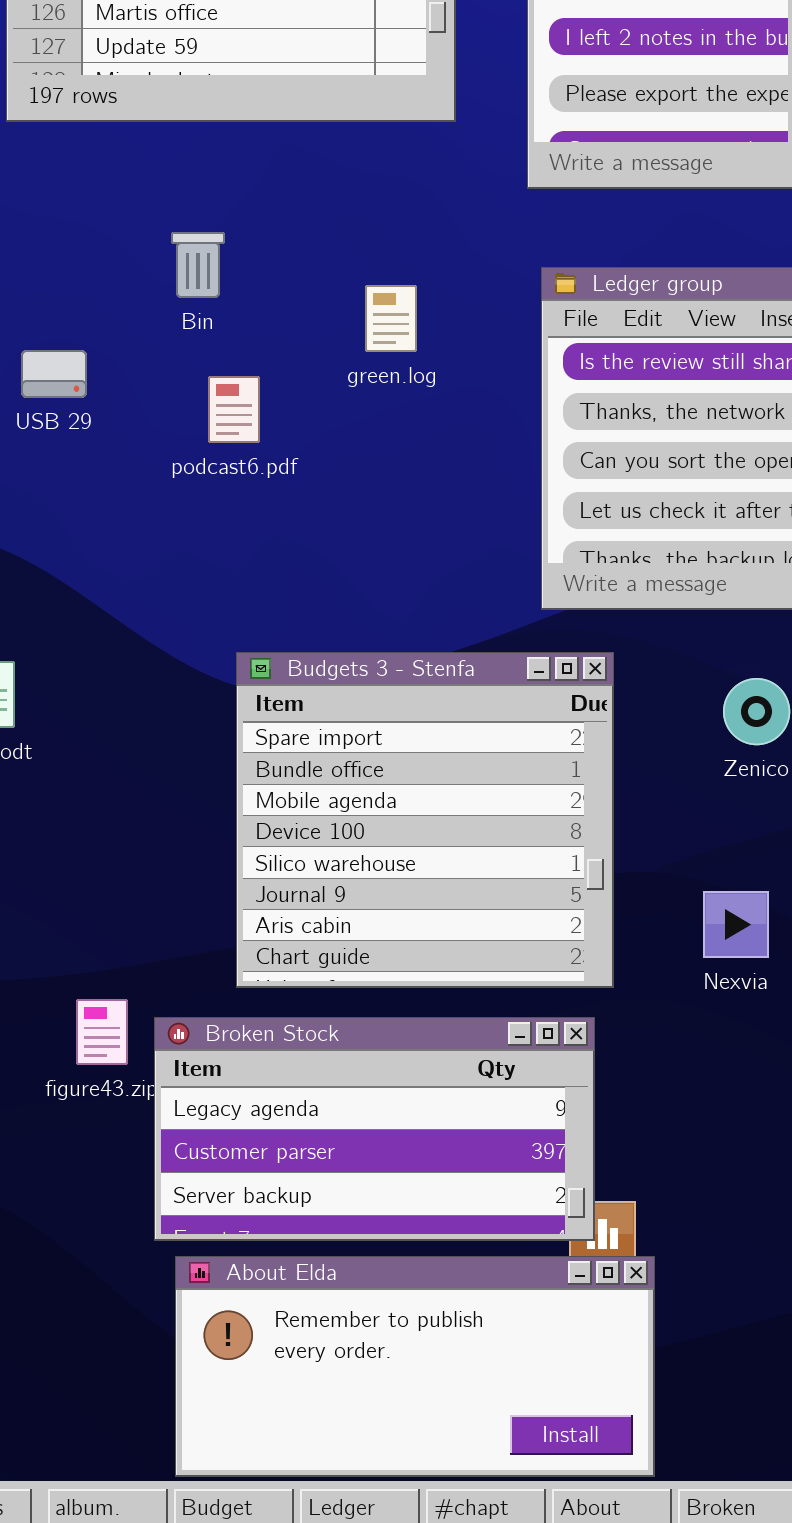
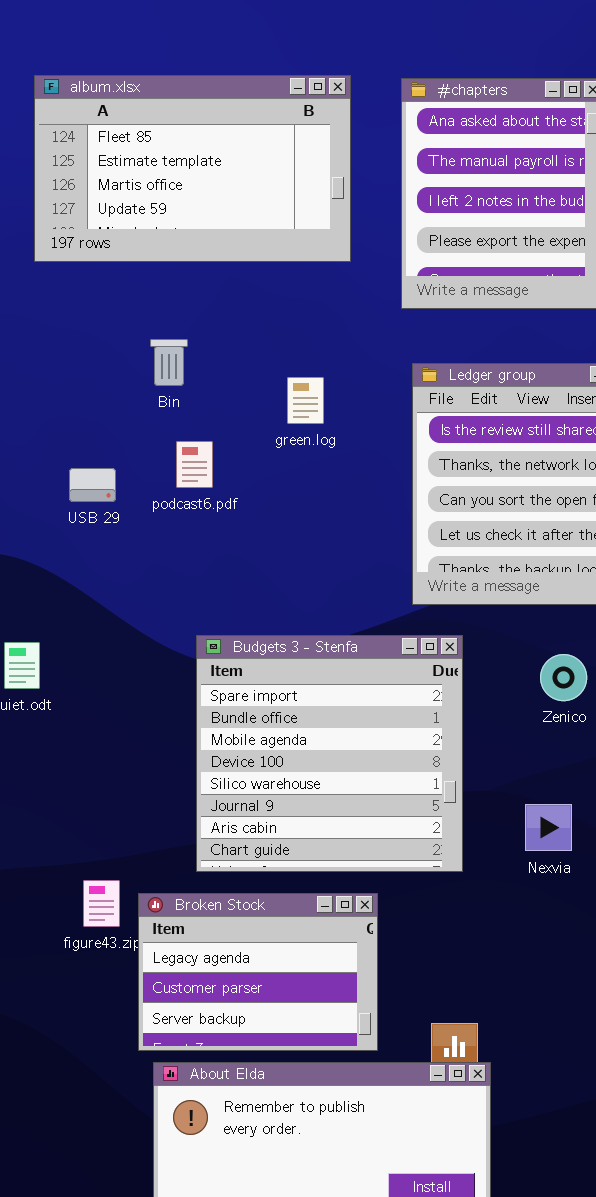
USB 29: [21,350,87,398] -> [69,468,116,502], moved
Broken Stock: [154,1017,595,1241] -> [138,893,378,1051], resized

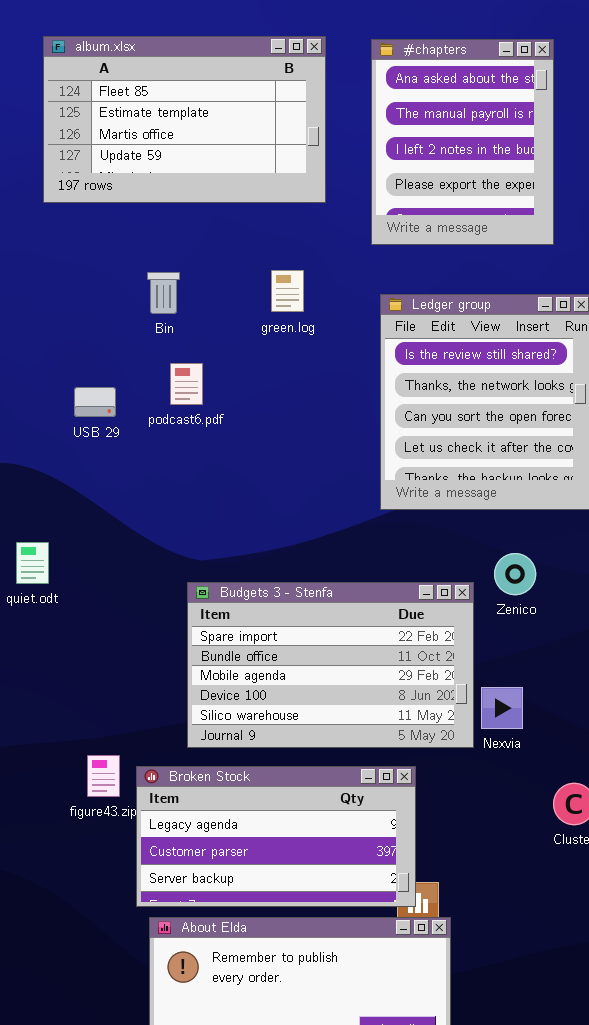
green.log: [287,377,324,424] -> [271,270,304,312], moved
Budgets 3 - Stenfa: [196,635,463,872] -> [187,582,474,748], resized
Broken Stock: [138,893,378,1051] -> [136,766,416,907], resized

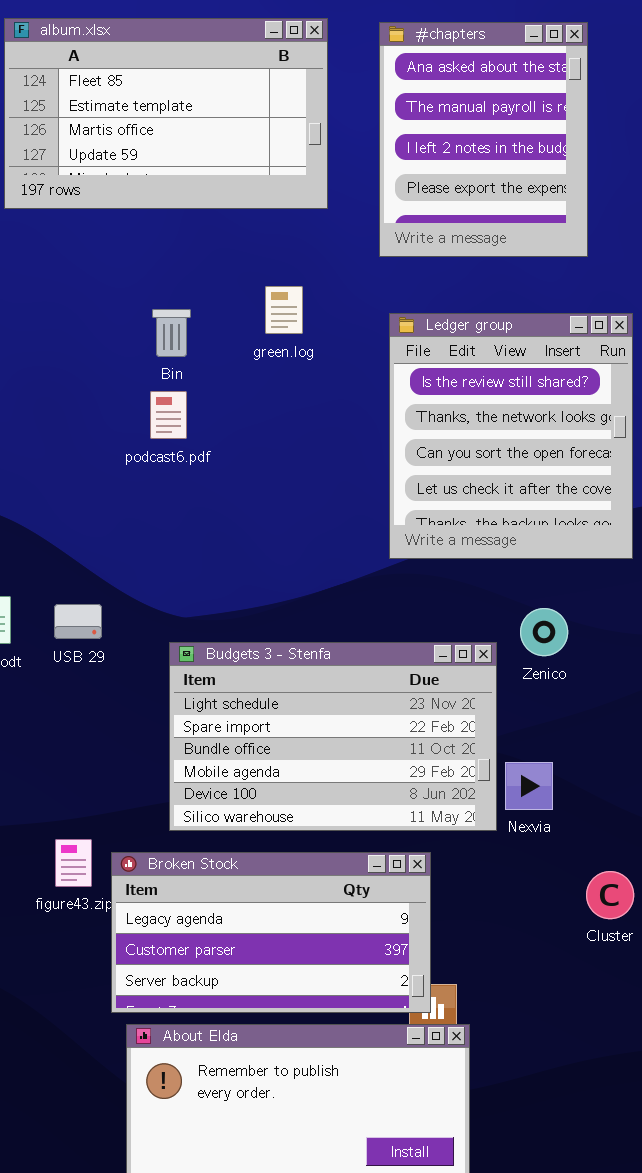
Bin: [147,272,180,314] -> [152,309,191,357], moved
USB 29: [74,387,116,417] -> [54,604,102,639], moved
Budgets 3 - Stenfa: [187,582,474,748] -> [169,642,497,831], scrolled up 1 row

